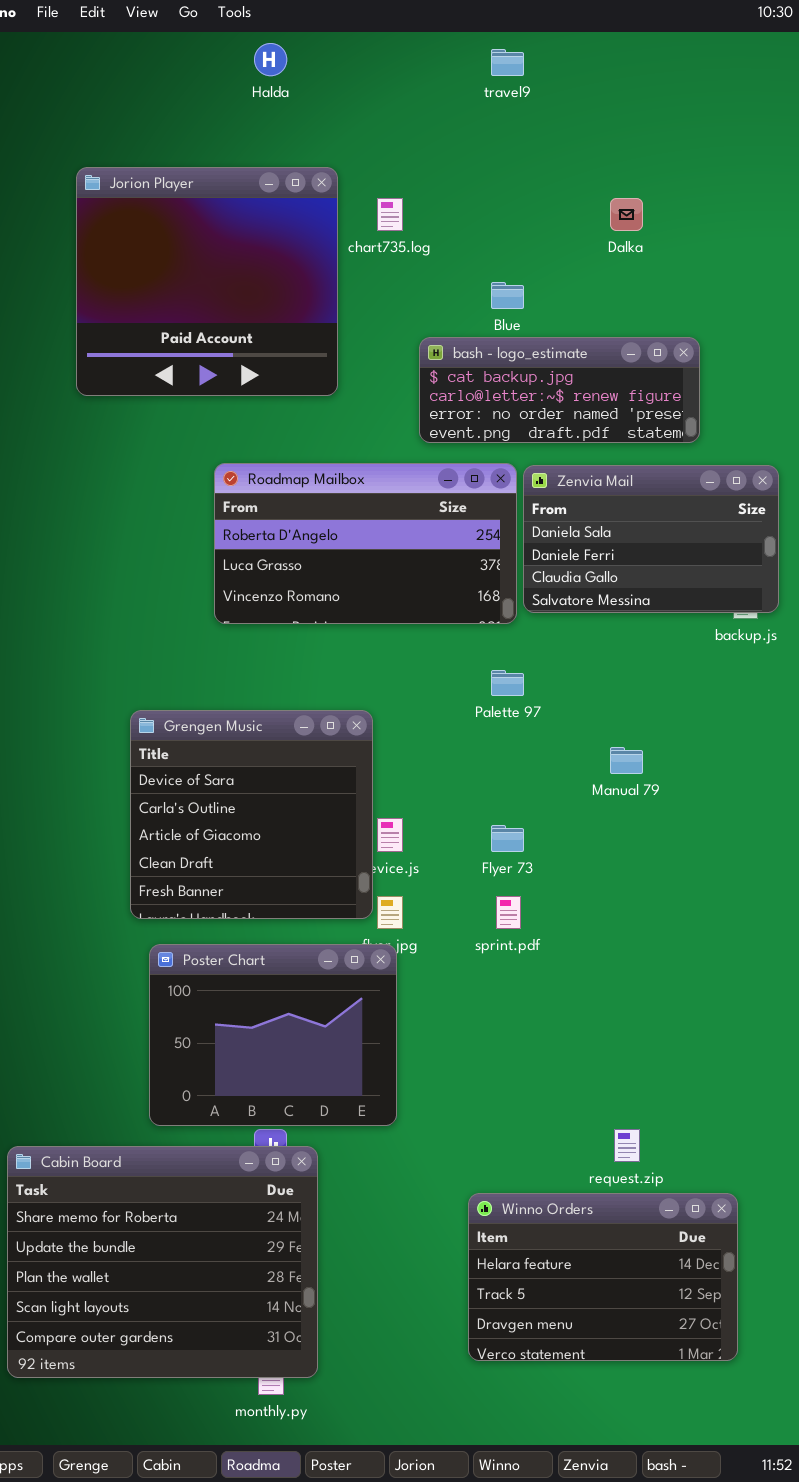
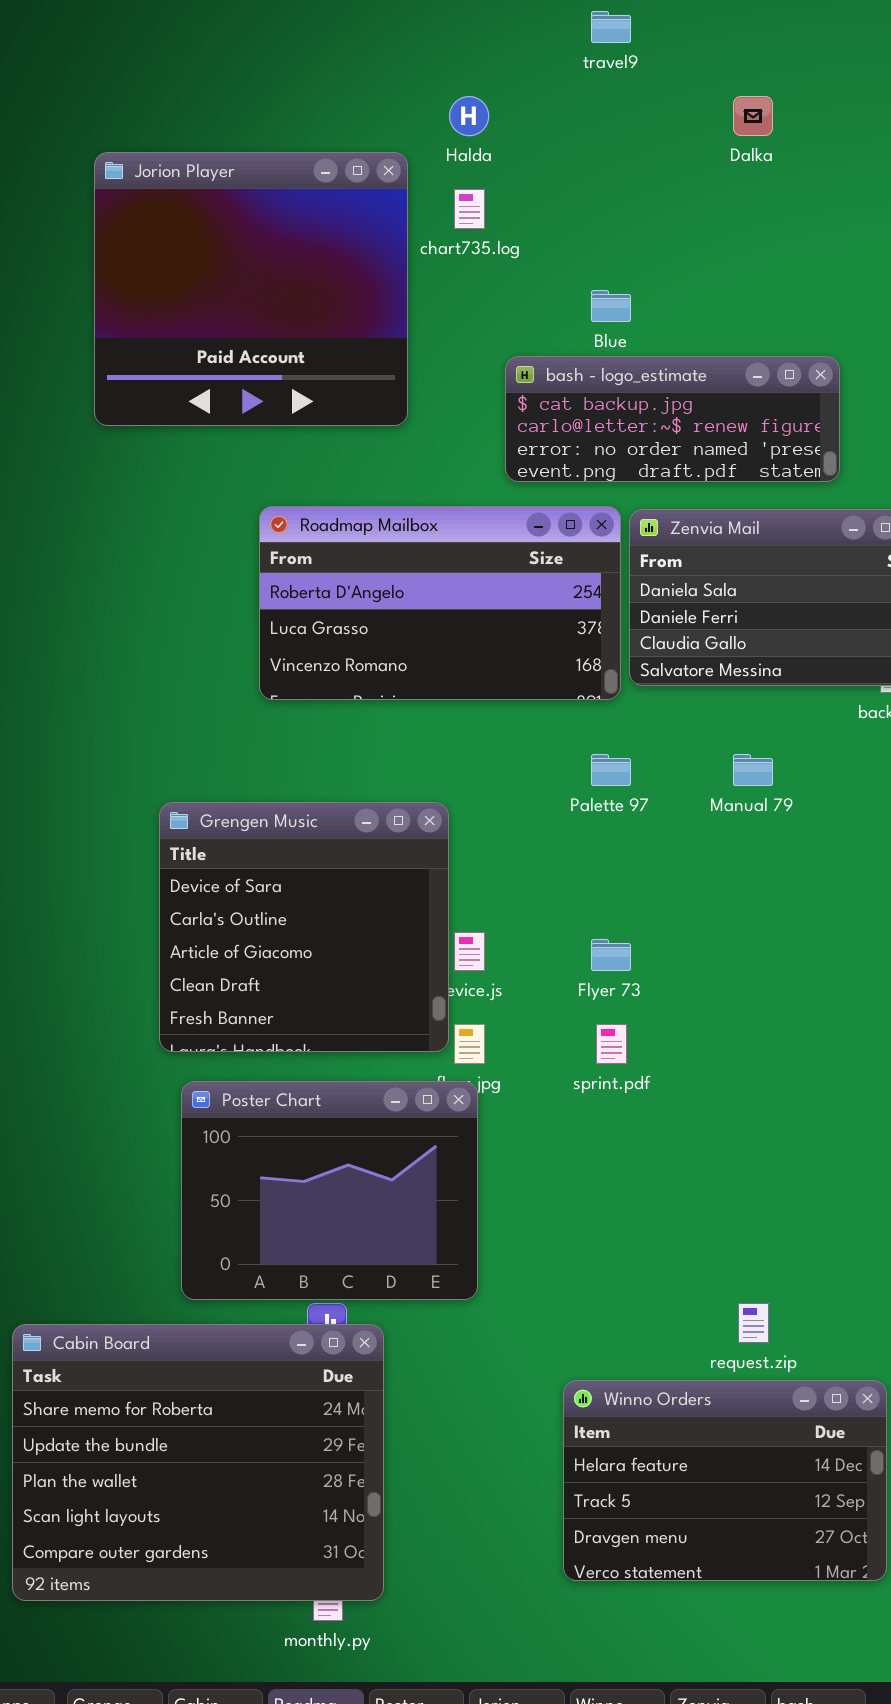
Halda: [254,43,287,76] -> [449,96,489,136], moved
Dalka: [610,198,643,231] -> [733,96,773,136], moved
Manual 79: [610,747,643,774] -> [733,754,773,786], moved

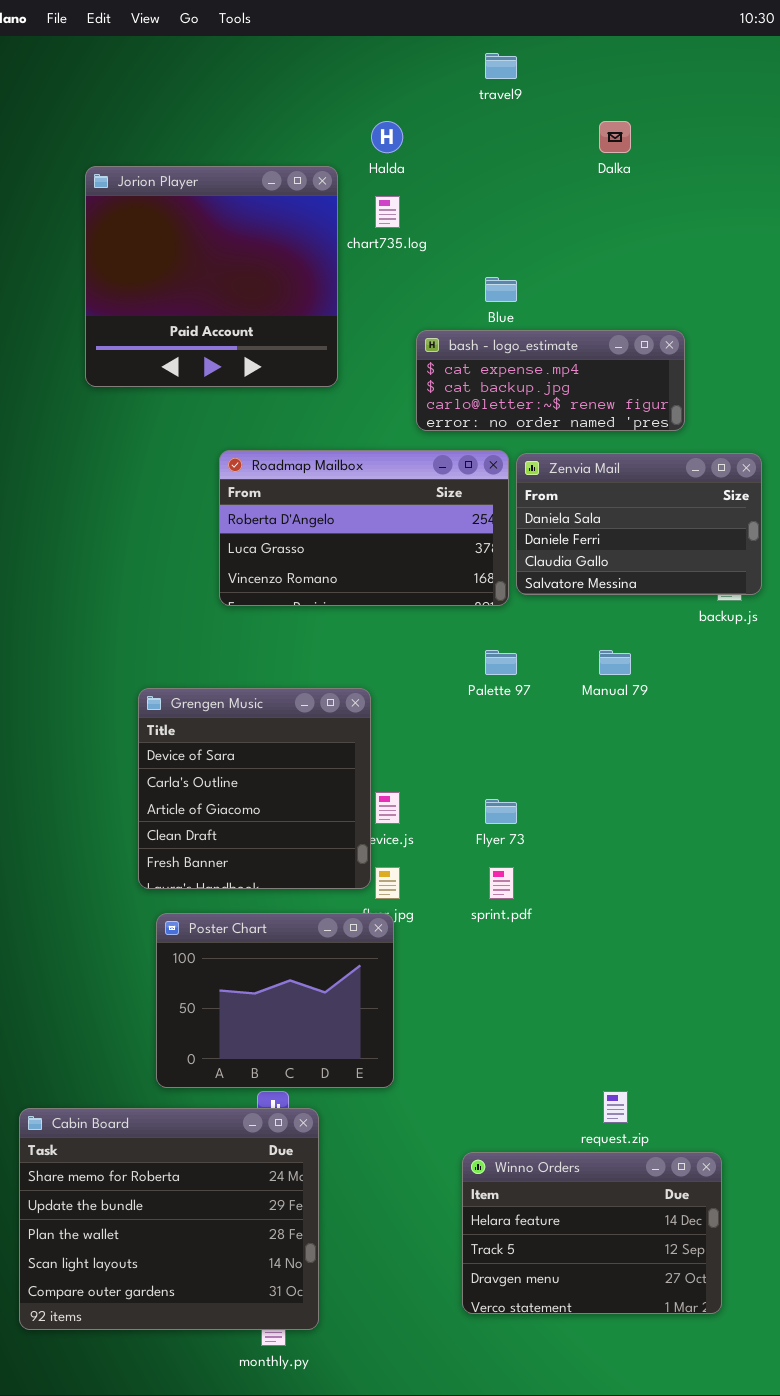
bash - logo_estimate: [505,356,840,482] -> [416,330,685,431], scrolled up 1 row

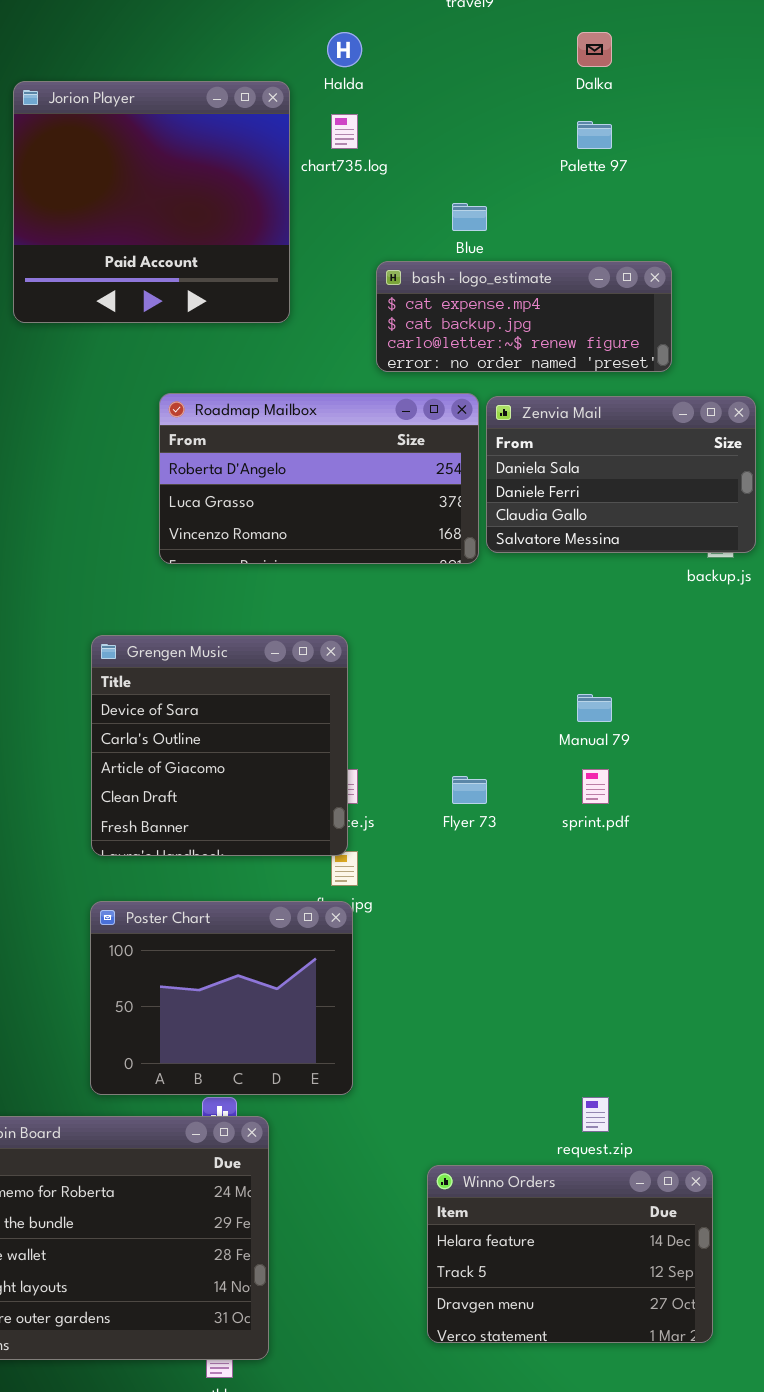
Palette 97: [485,650,517,675] -> [577,121,612,149], moved
Manual 79: [599,650,631,675] -> [577,694,612,722], moved
Grengen Music: [138,688,371,889] -> [91,635,348,856], moved
sprint.pdf: [489,867,514,899] -> [582,769,609,804], moved

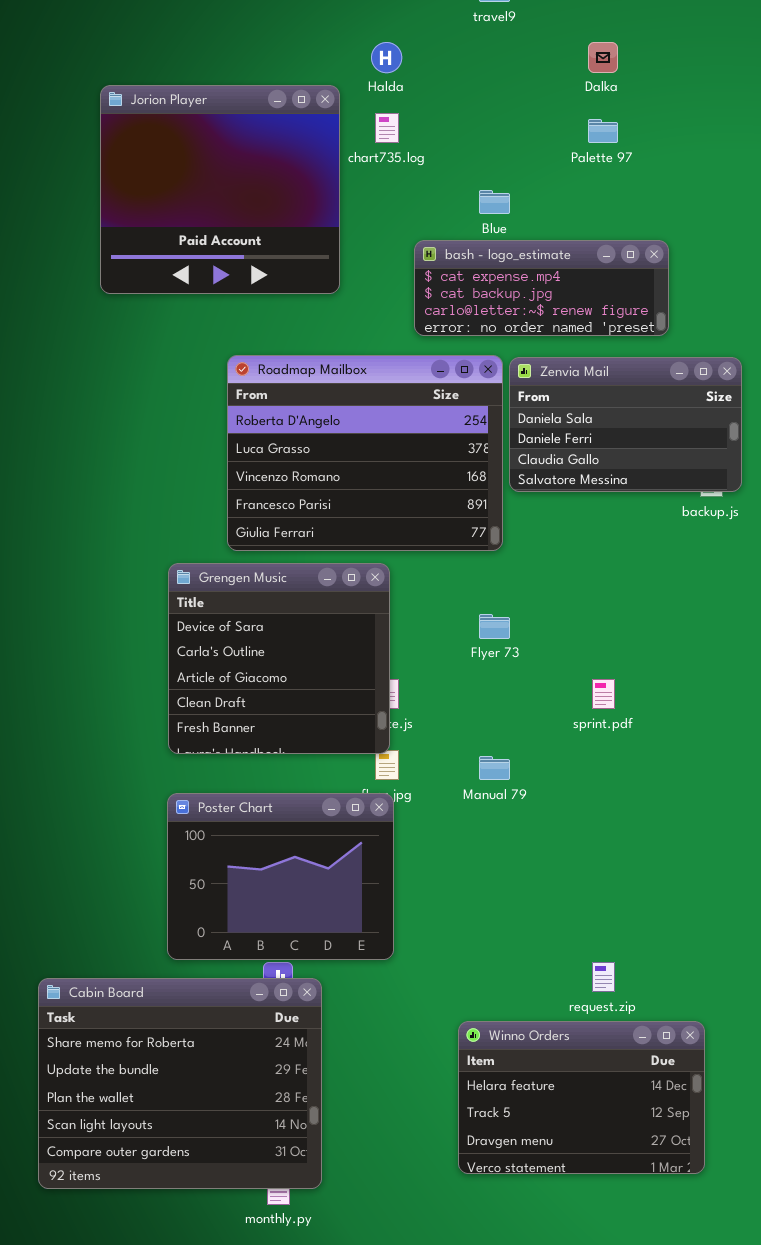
Roadmap Mailbox: [159,393,479,564] -> [227,355,503,551], resized
Manual 79: [577,694,612,722] -> [479,756,510,780], moved
Flyer 73: [452,776,487,804] -> [479,614,510,639], moved

